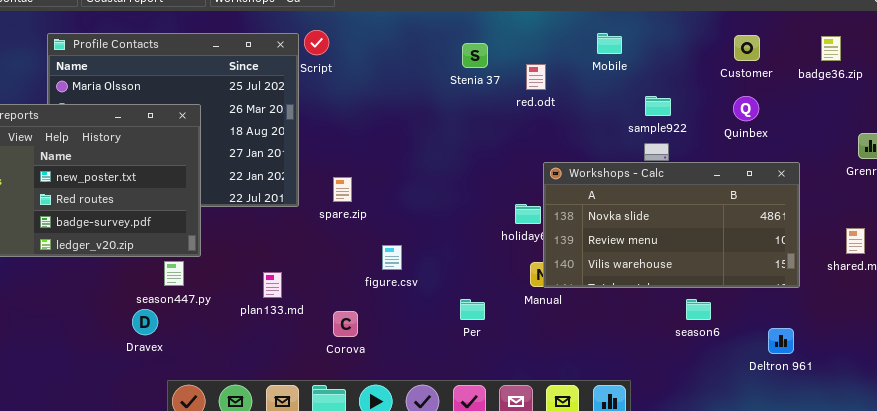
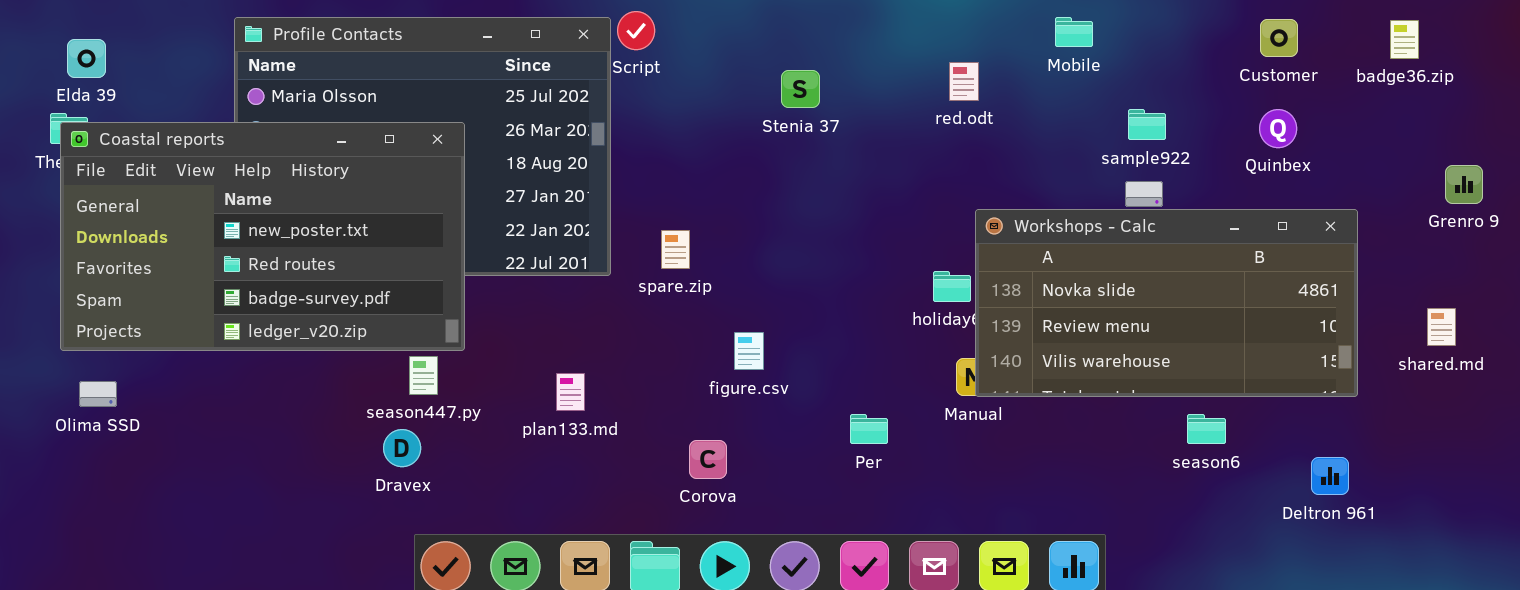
Stenia 37: [462,43,488,68] -> [781,70,820,108], moved
Dravex: [132,309,158,335] -> [383,429,421,467], moved
Corova: [333,311,358,337] -> [689,440,727,479], moved

